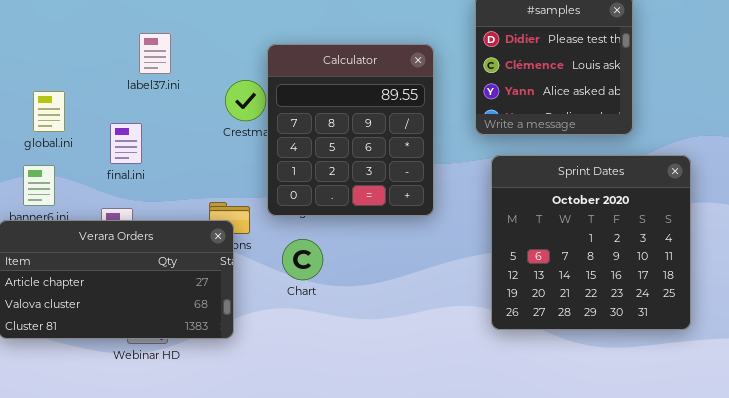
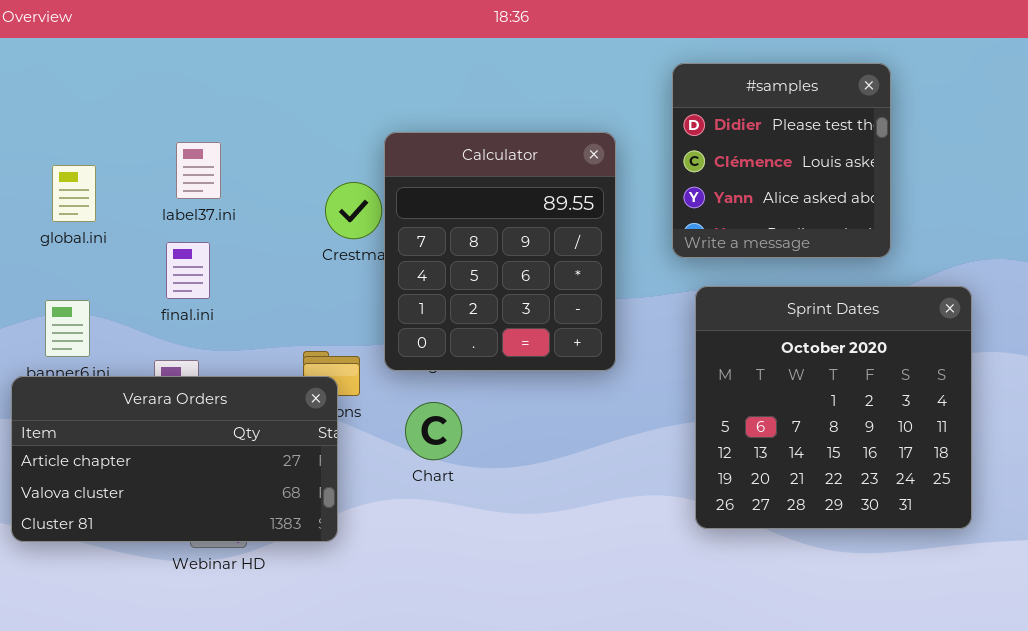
label37.ini: [139,33,171,74] -> [176,142,221,199], moved
global.ini: [33,91,65,132] -> [52,165,96,222], moved

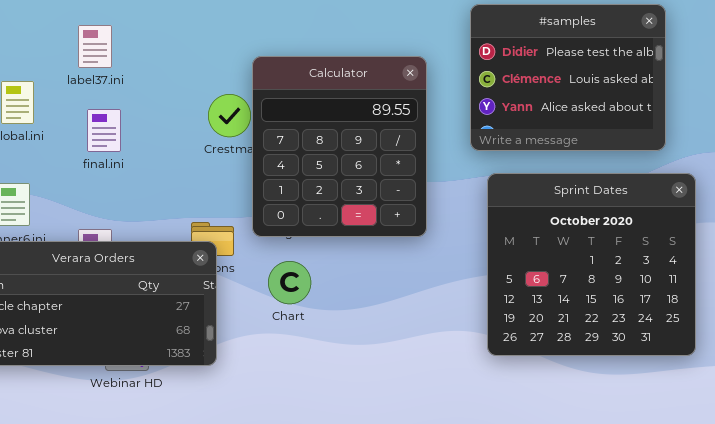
#samples: [672,63,891,258] -> [470,4,666,151], resized
label37.ini: [176,142,221,199] -> [78,25,112,68], moved
final.ini: [166,242,210,299] -> [87,109,121,152], moved

